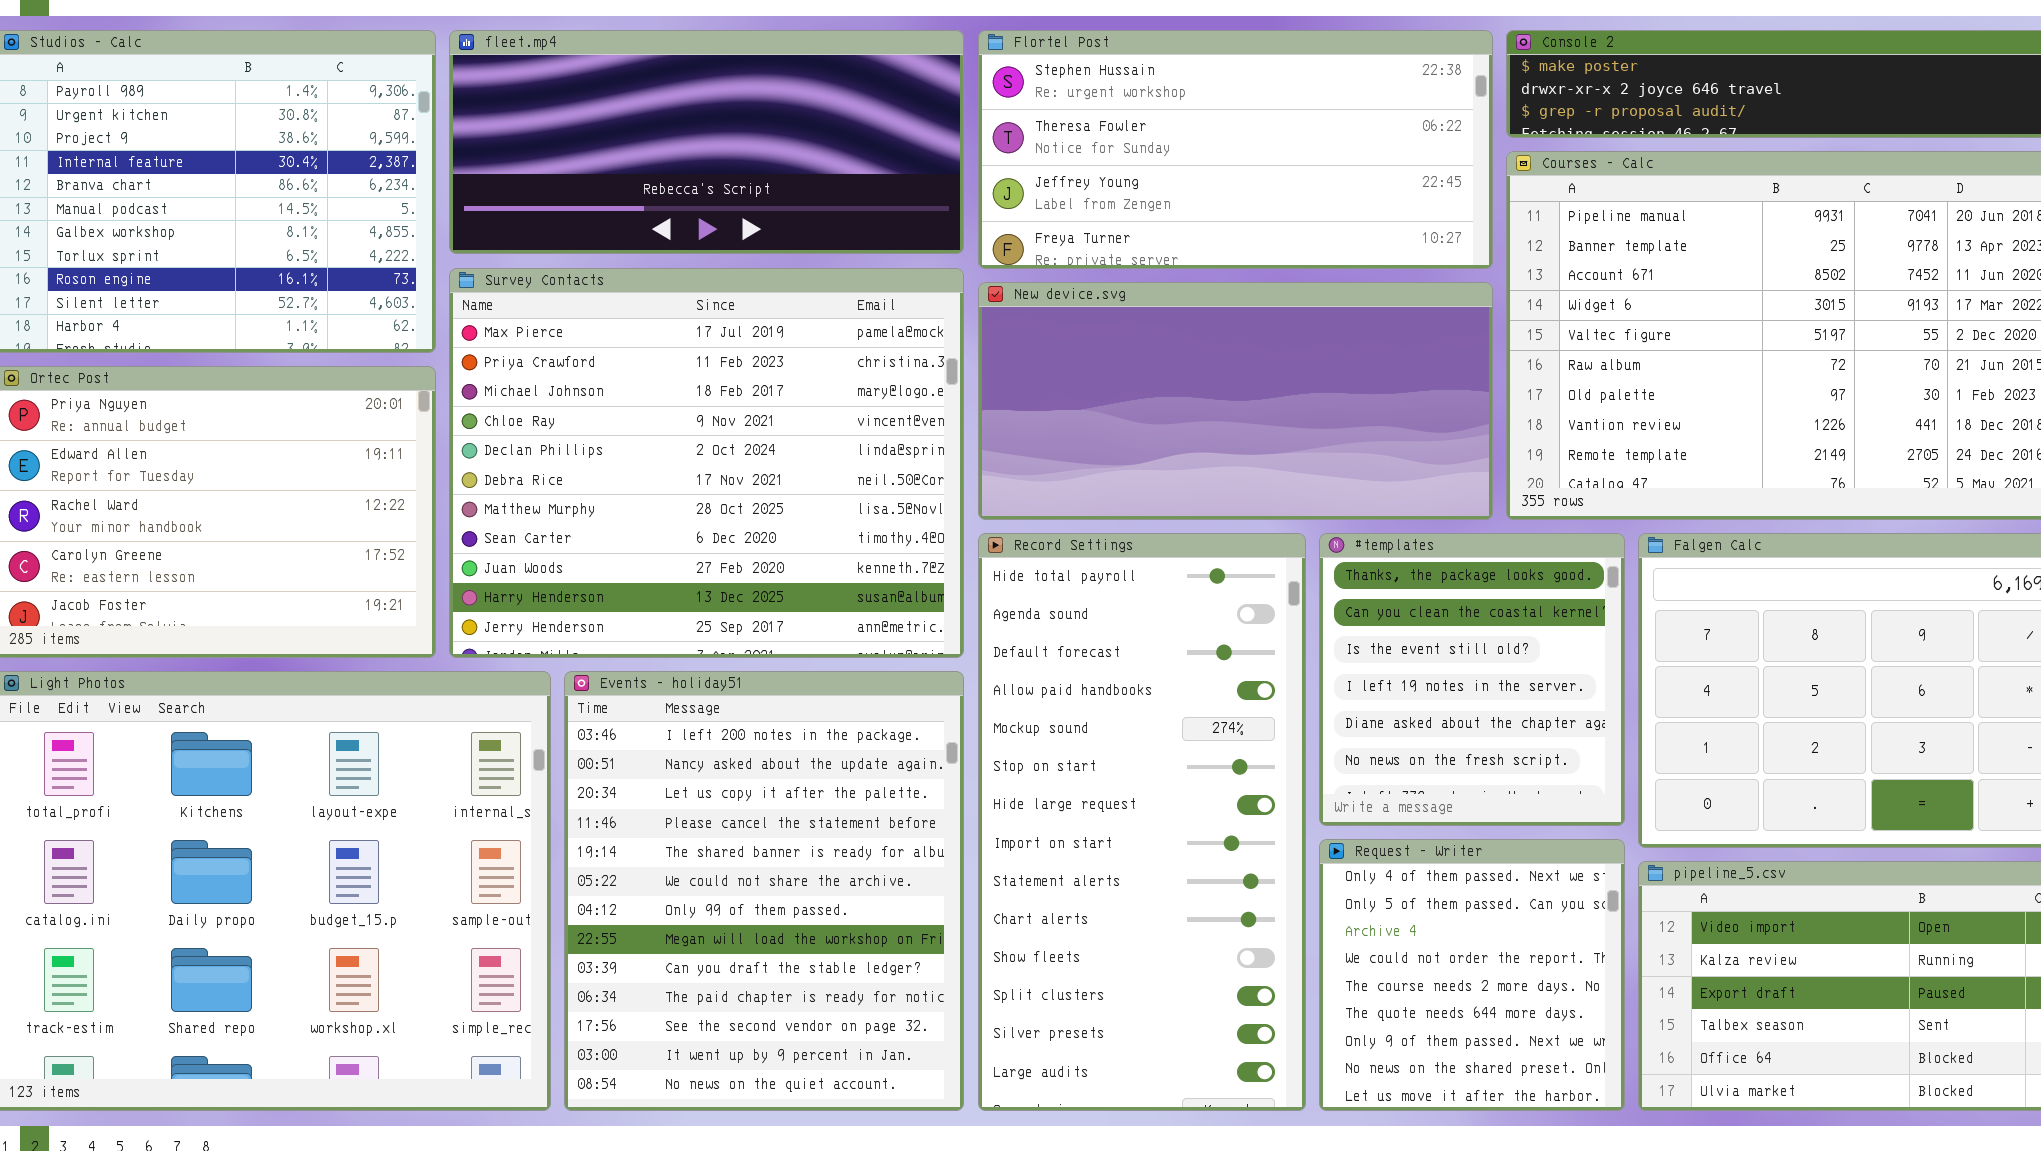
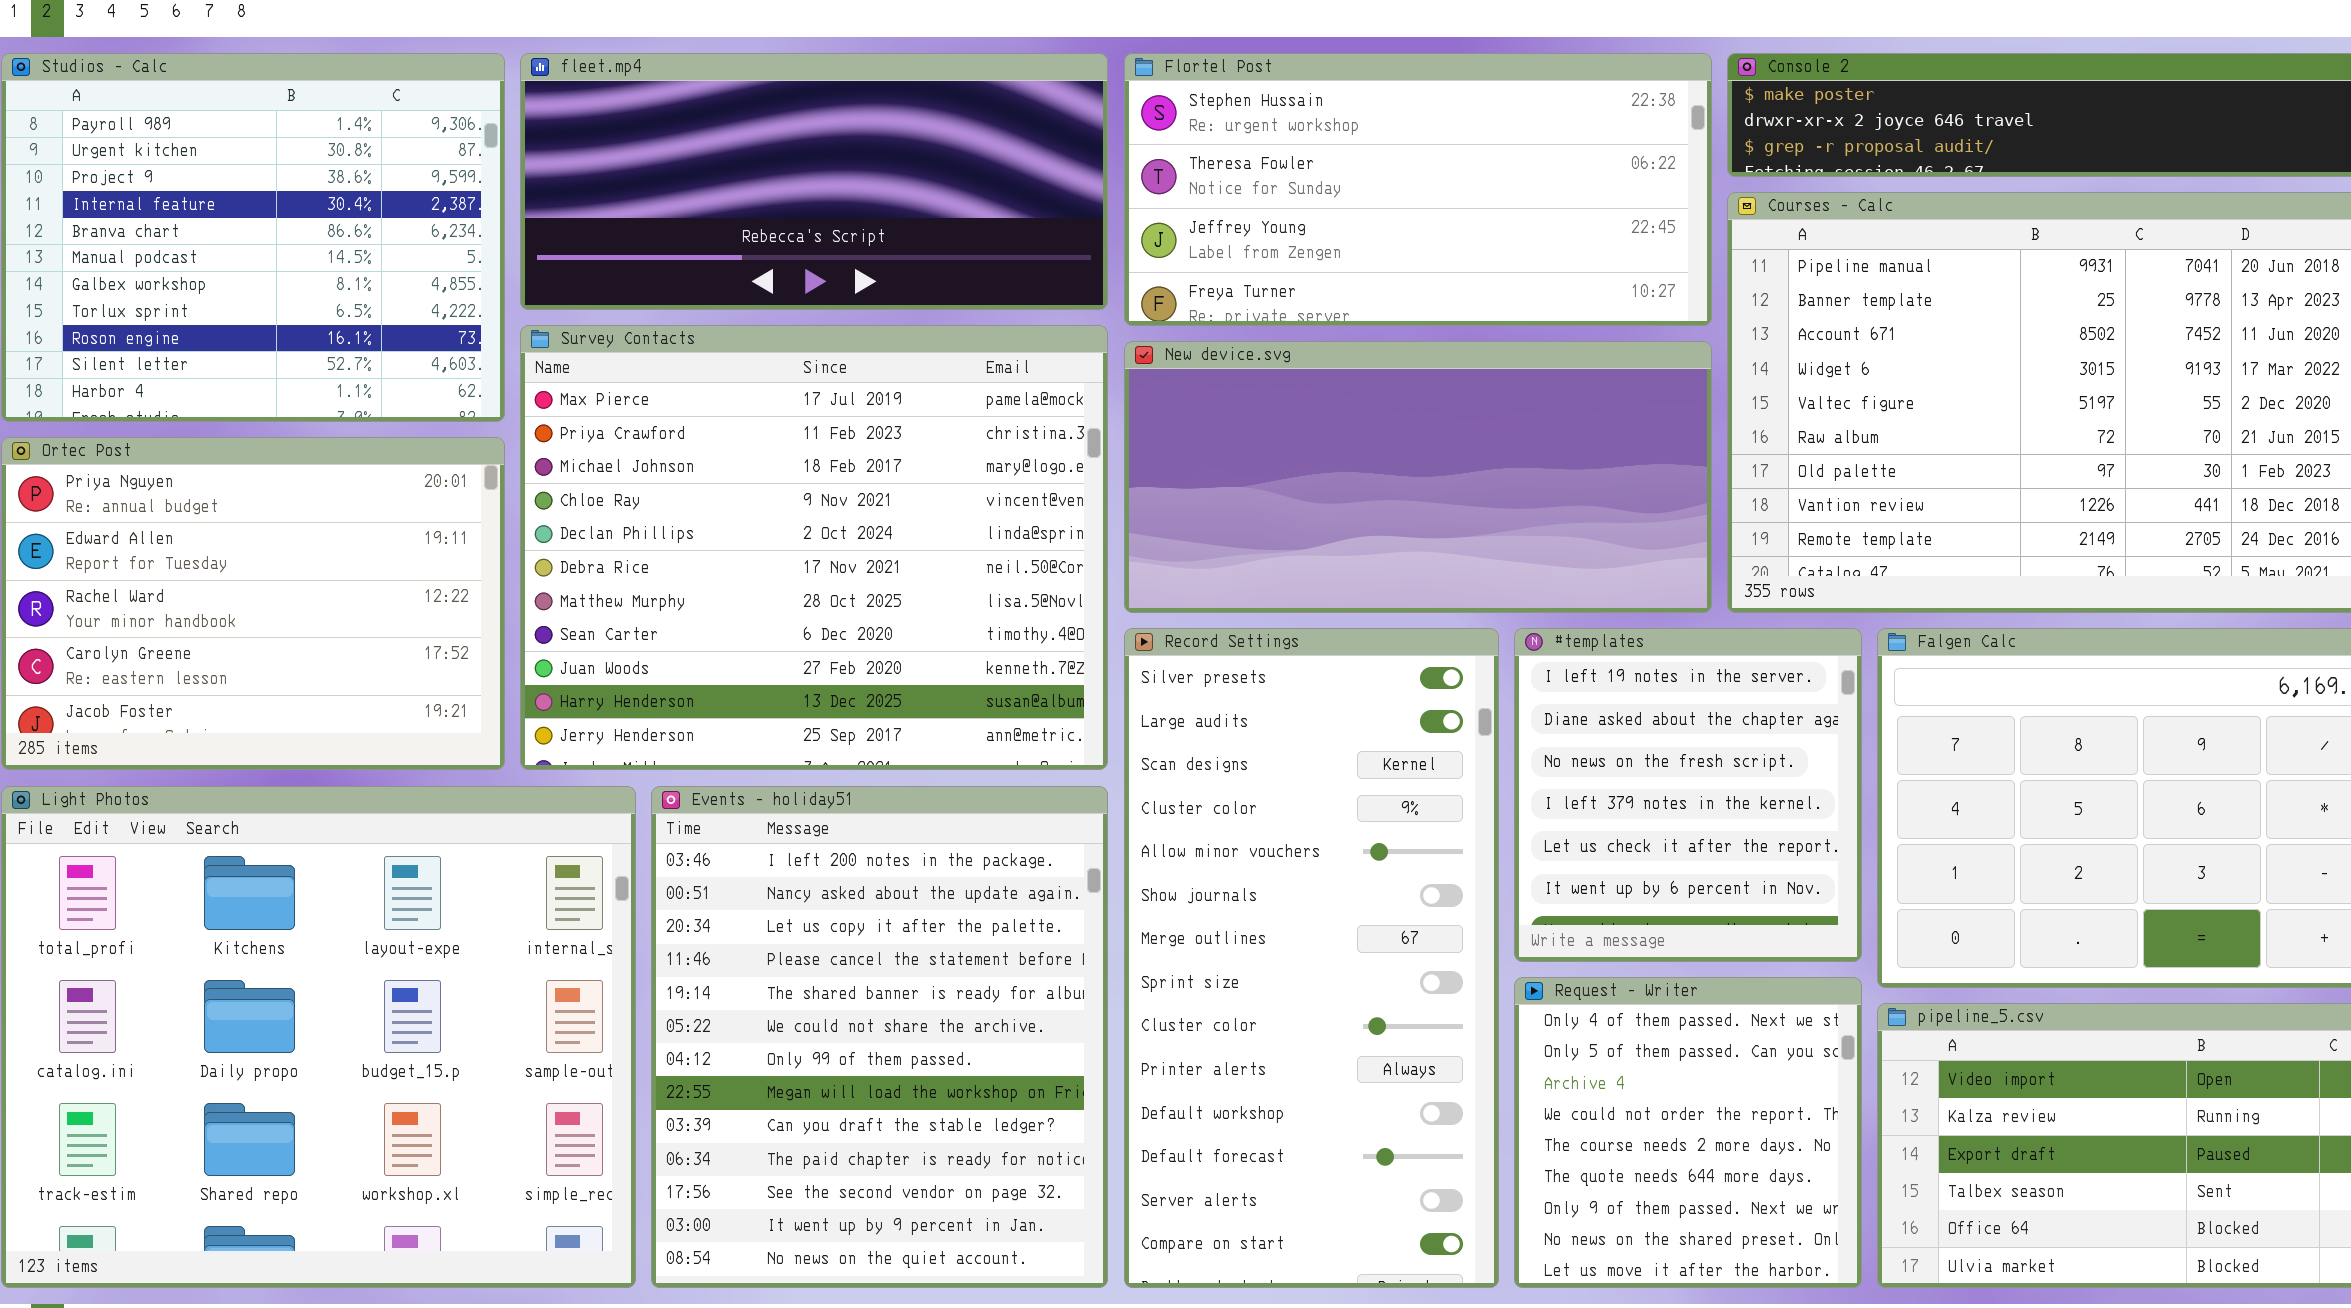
Record Settings: [978,533,1306,1111] -> [1124,628,1499,1288], scrolled down 12 rows
#templates: [1319,533,1625,826] -> [1514,628,1862,962], scrolled down 3 rows

